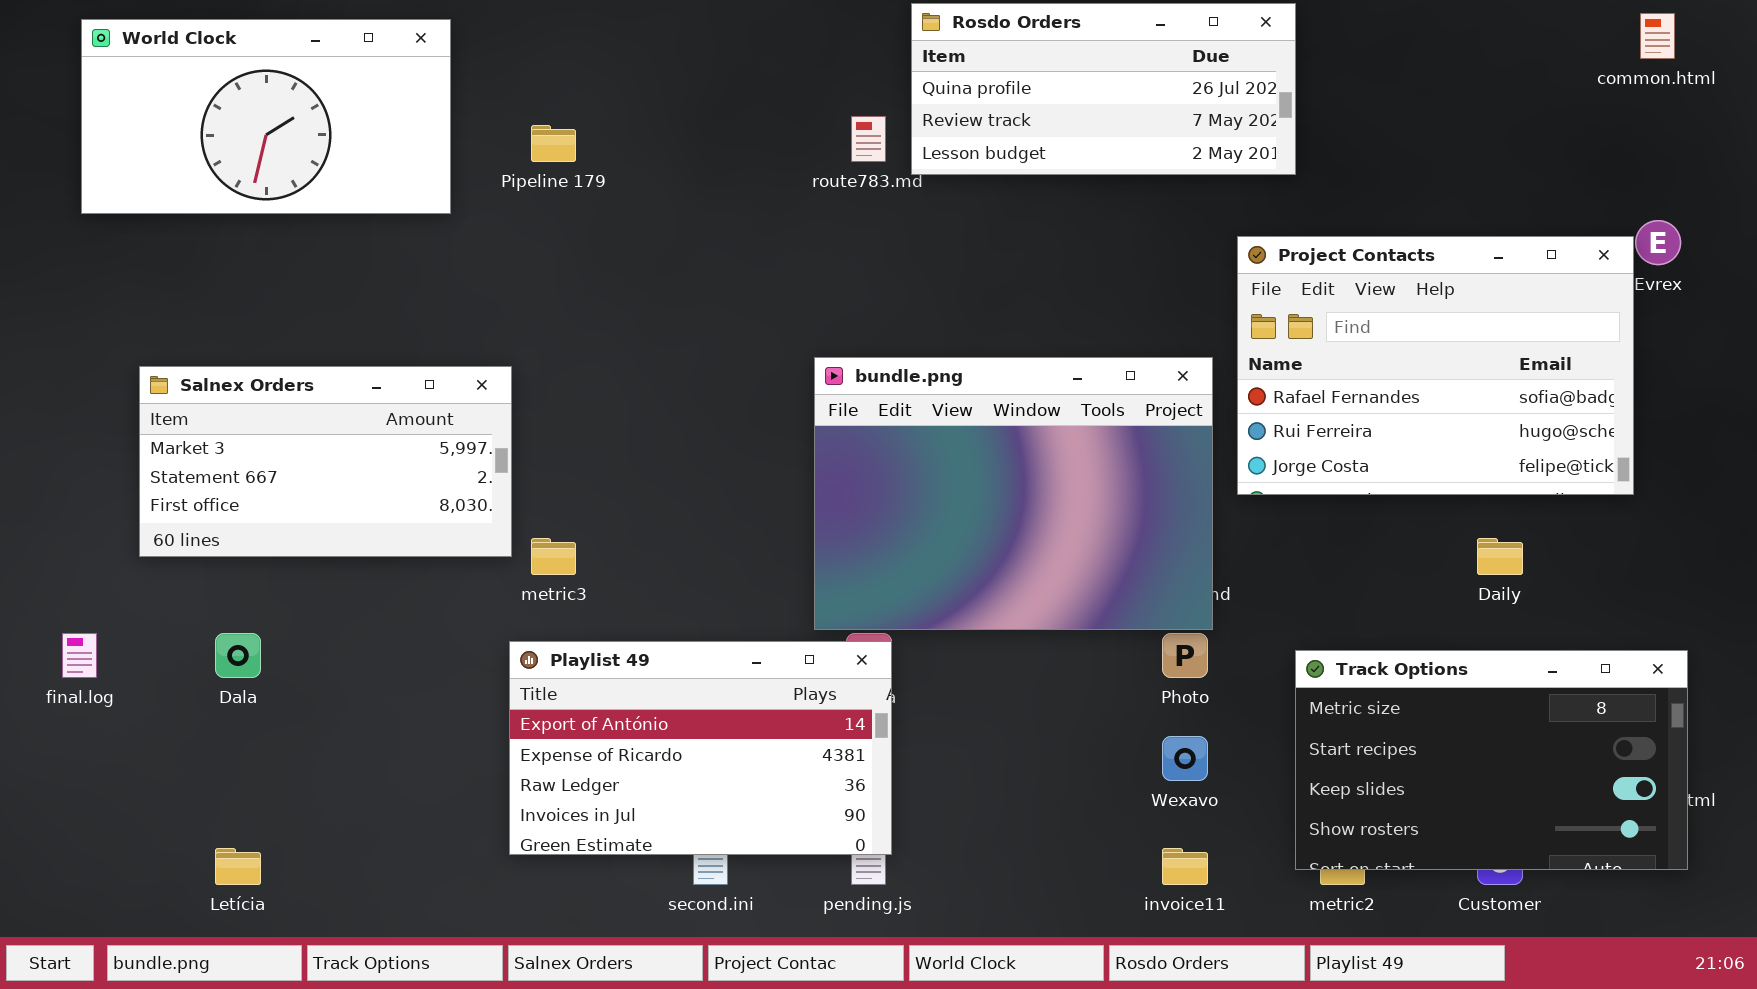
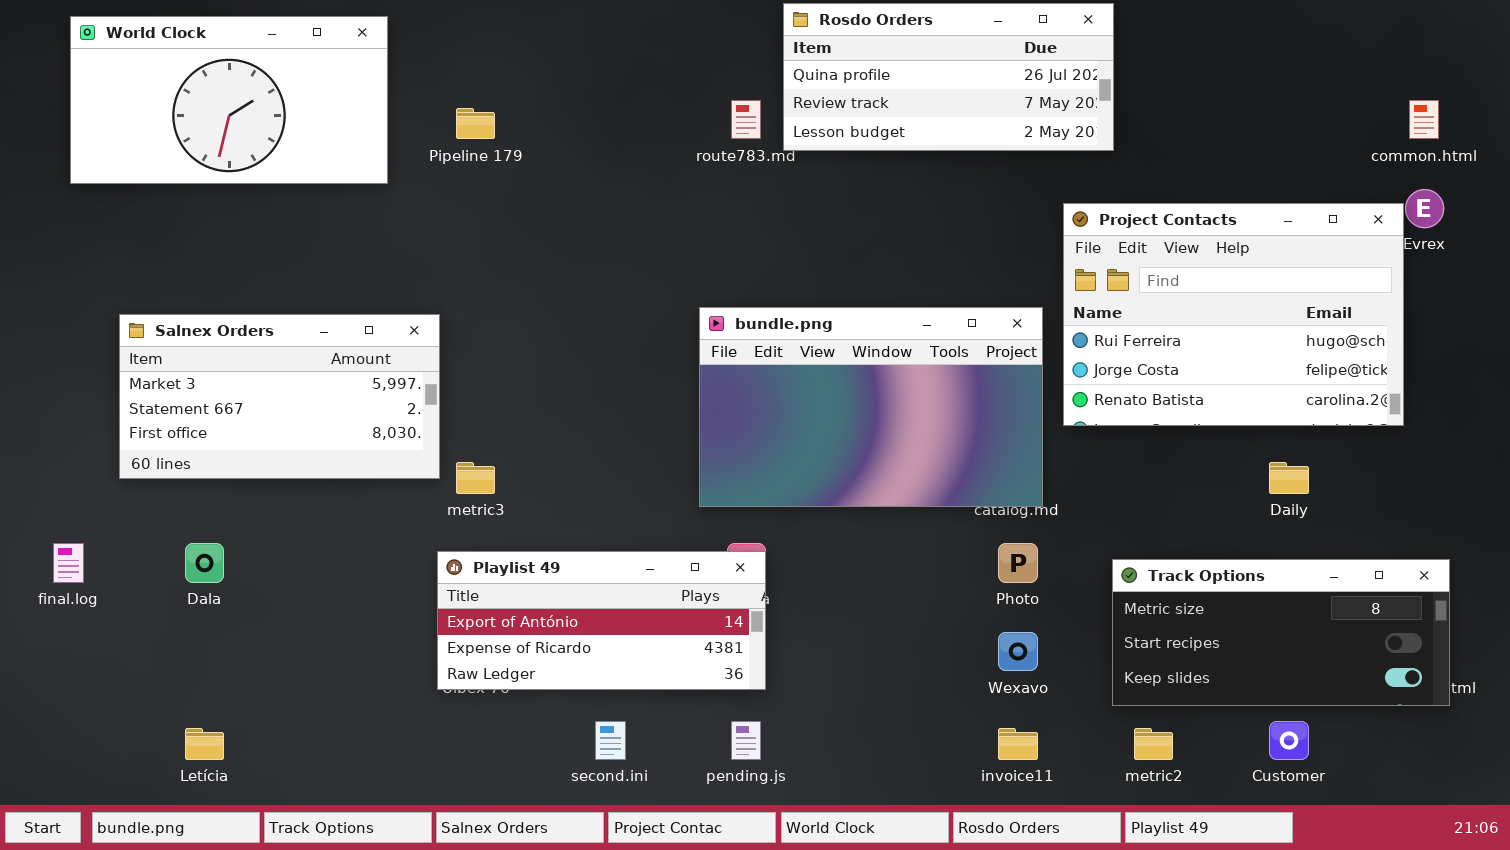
common.html: [1640,13,1675,59] -> [1409,100,1439,139], moved
Project Contacts: [1237,236,1634,495] -> [1063,203,1404,426], scrolled down 1 row
bundle.png: [814,357,1213,630] -> [699,307,1043,507], resized
Playlist 49: [509,641,892,855] -> [437,551,766,690], resized
Track Options: [1295,650,1688,870] -> [1112,559,1450,706], resized

